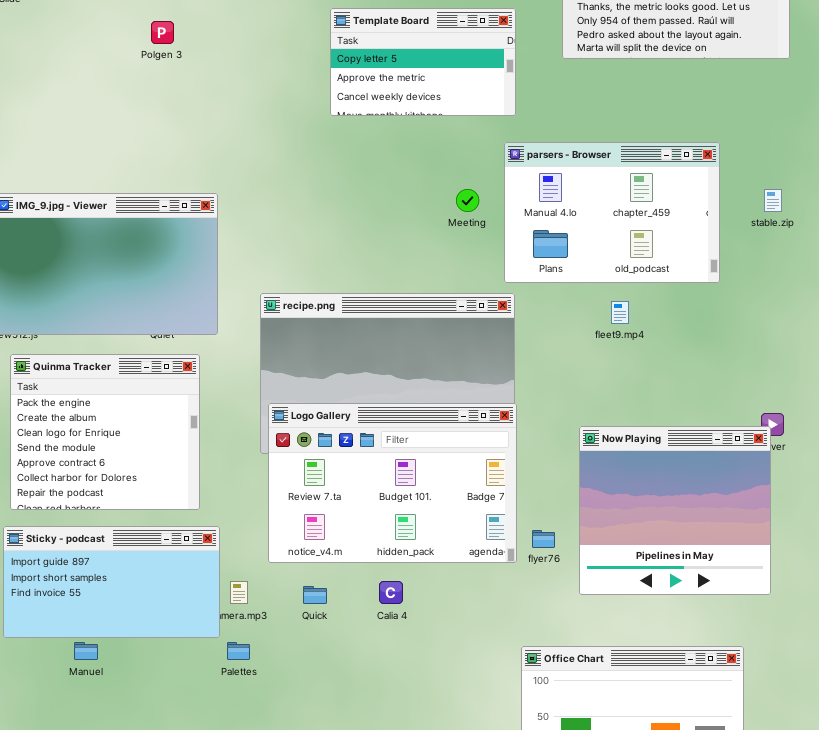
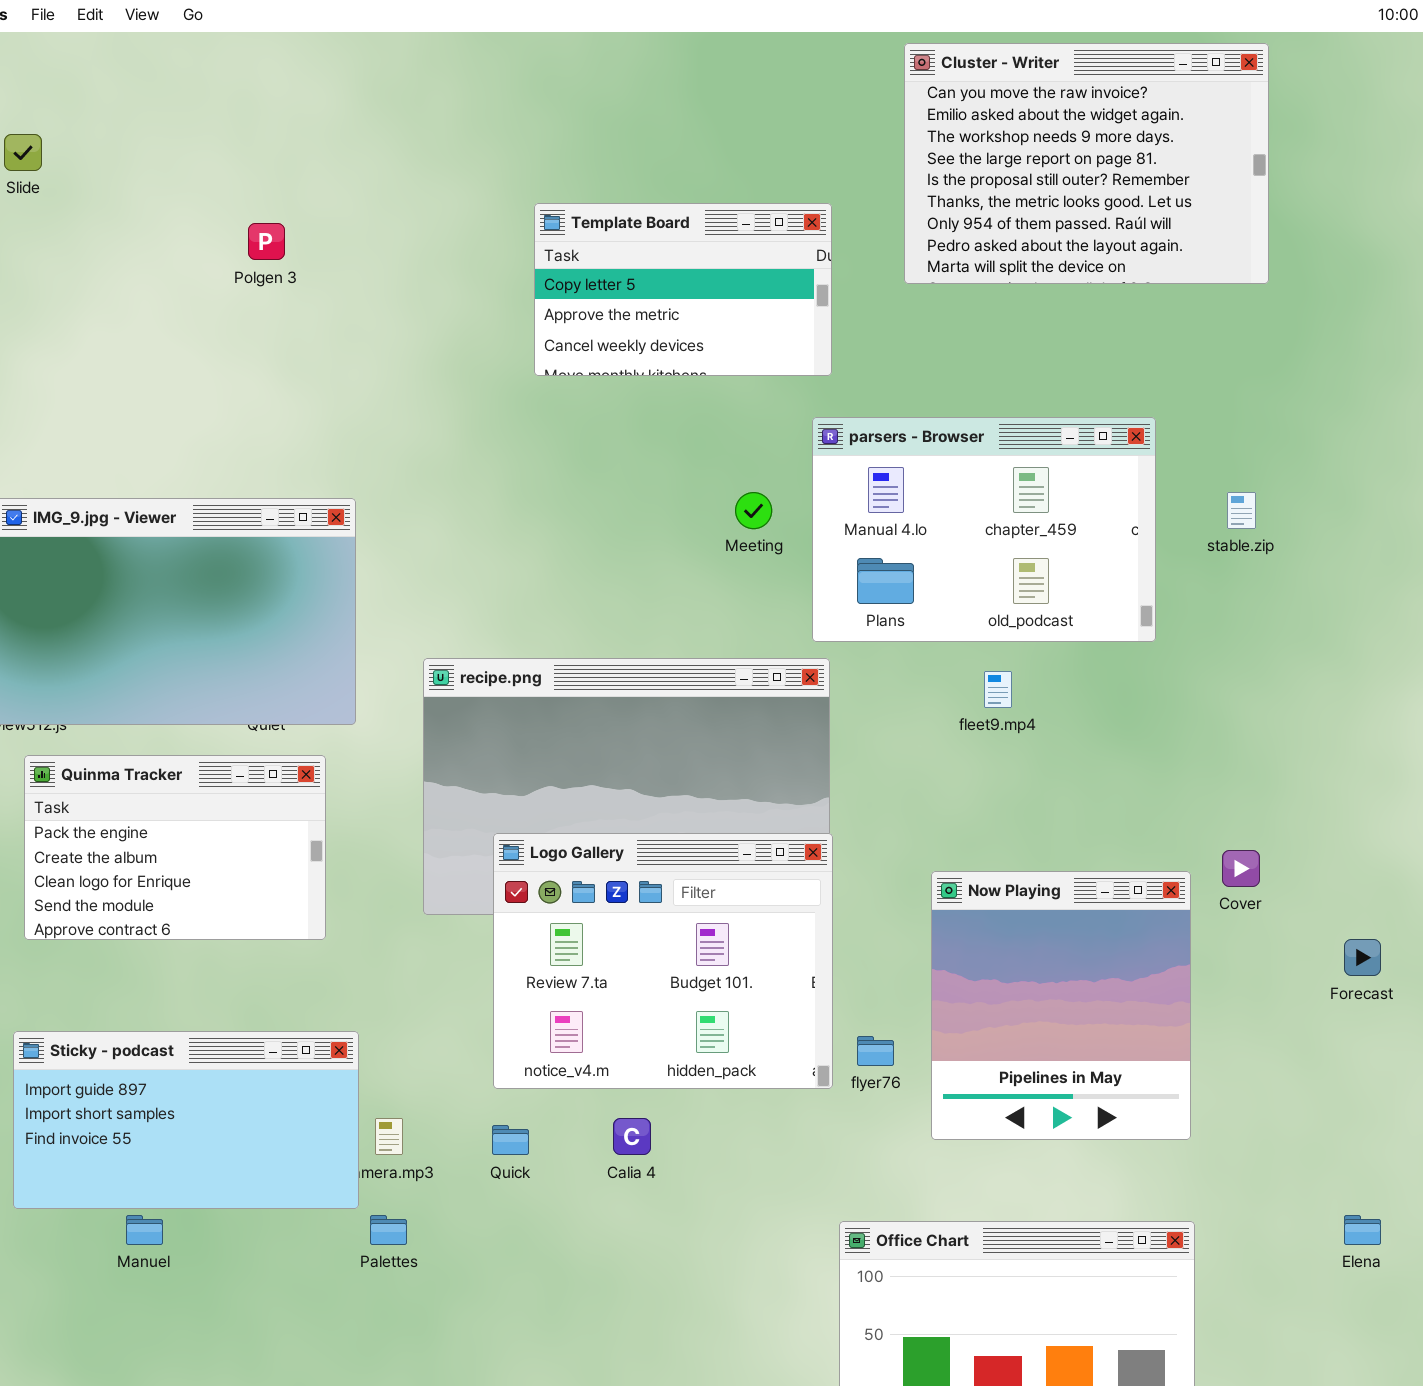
Quinma Tracker: [10,354,200,510] -> [24,755,326,940], resized
Logo Gallery: [268,403,517,563] -> [493,833,833,1089], resized
Now Playing: [579,426,771,595] -> [931,871,1191,1140], resized

